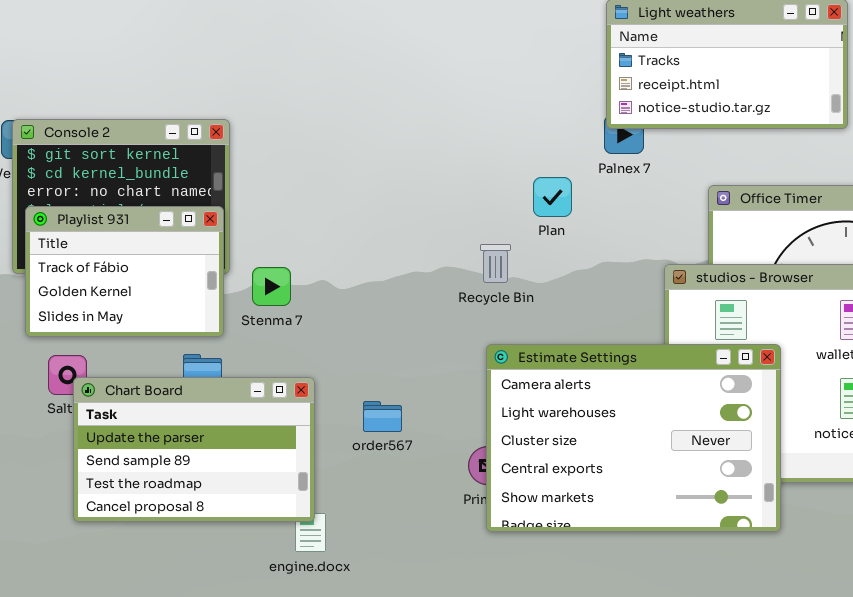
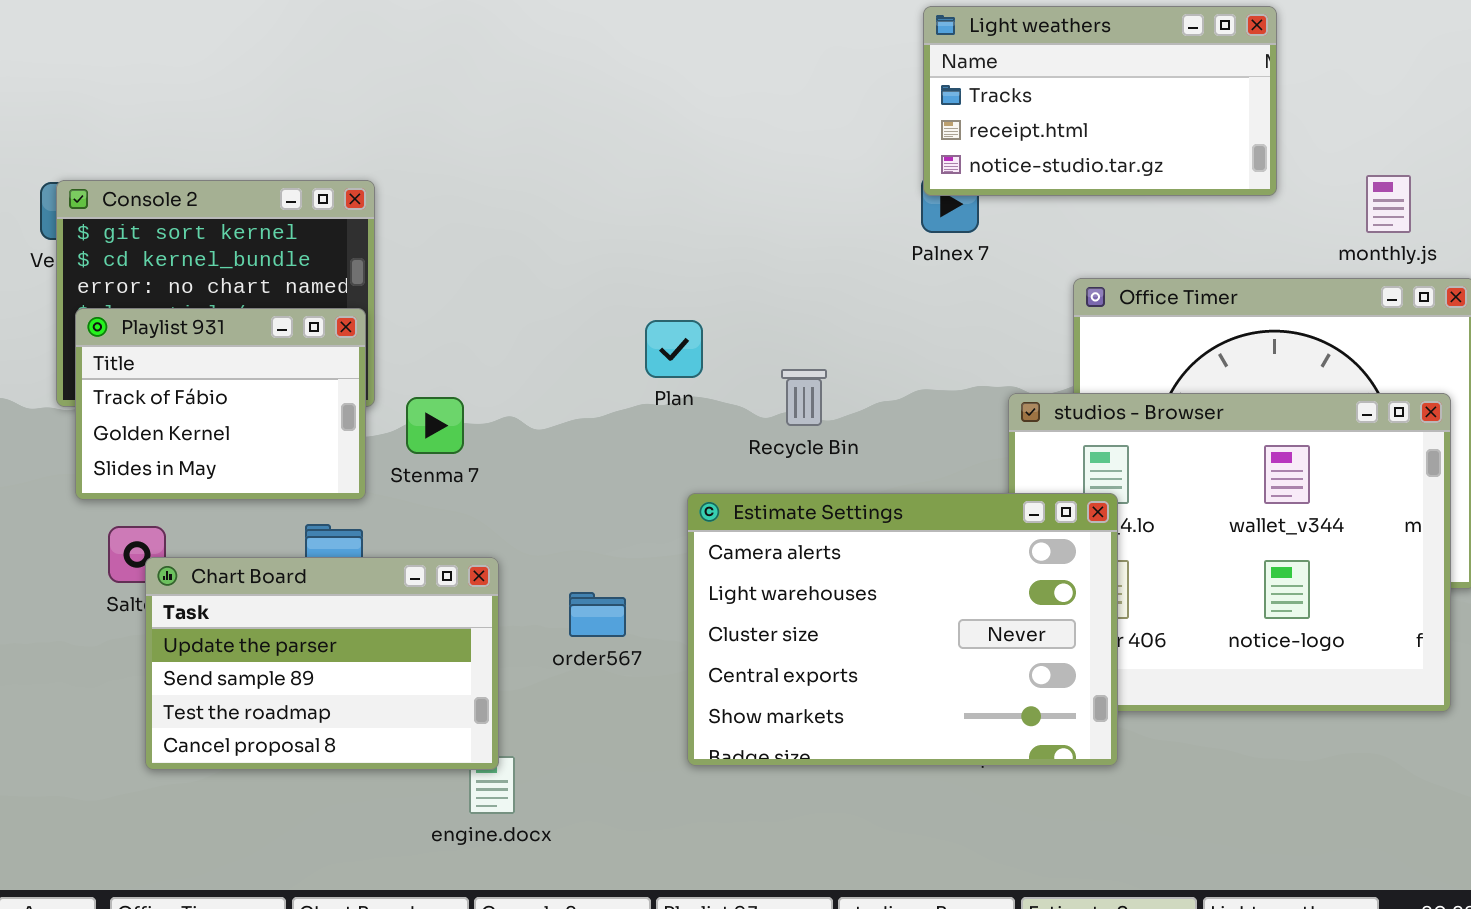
Plan: [533,177,572,217] -> [645,320,703,378], moved
Recycle Bin: [480,244,511,283] -> [781,369,827,426], moved
Estimate Settings: [486,344,781,532] -> [687,493,1118,766], moved

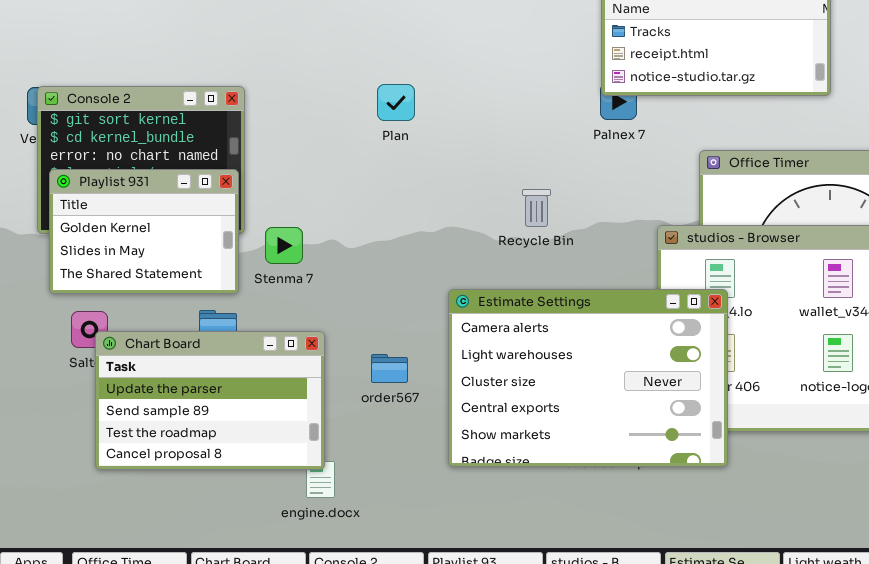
Playlist 931: [75,308,366,500] -> [49,169,239,294], scrolled down 1 row
Plan: [645,320,703,378] -> [377,84,415,121], moved
Recycle Bin: [781,369,827,426] -> [522,189,551,227], moved

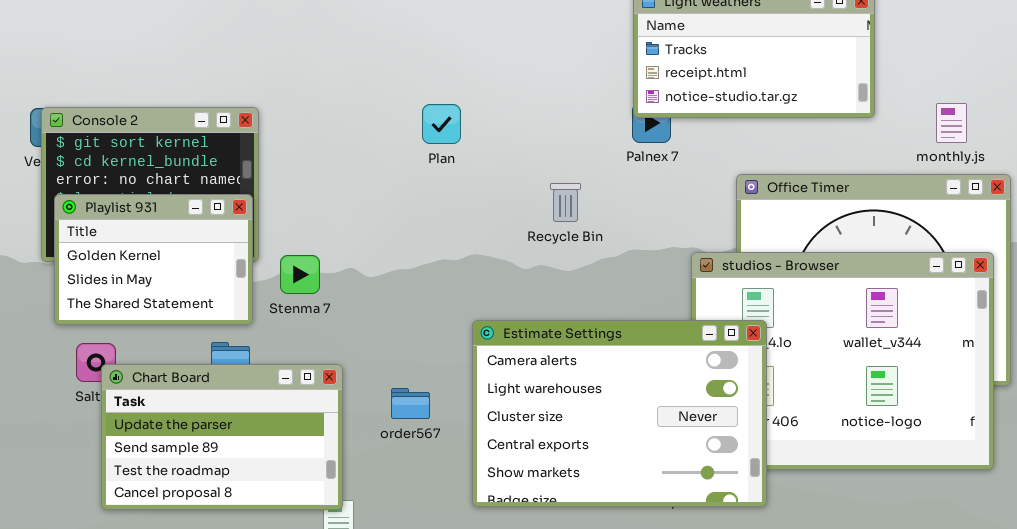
Plan: [377,84,415,121] -> [422,104,461,144], moved
Recycle Bin: [522,189,551,227] -> [550,183,581,222], moved

